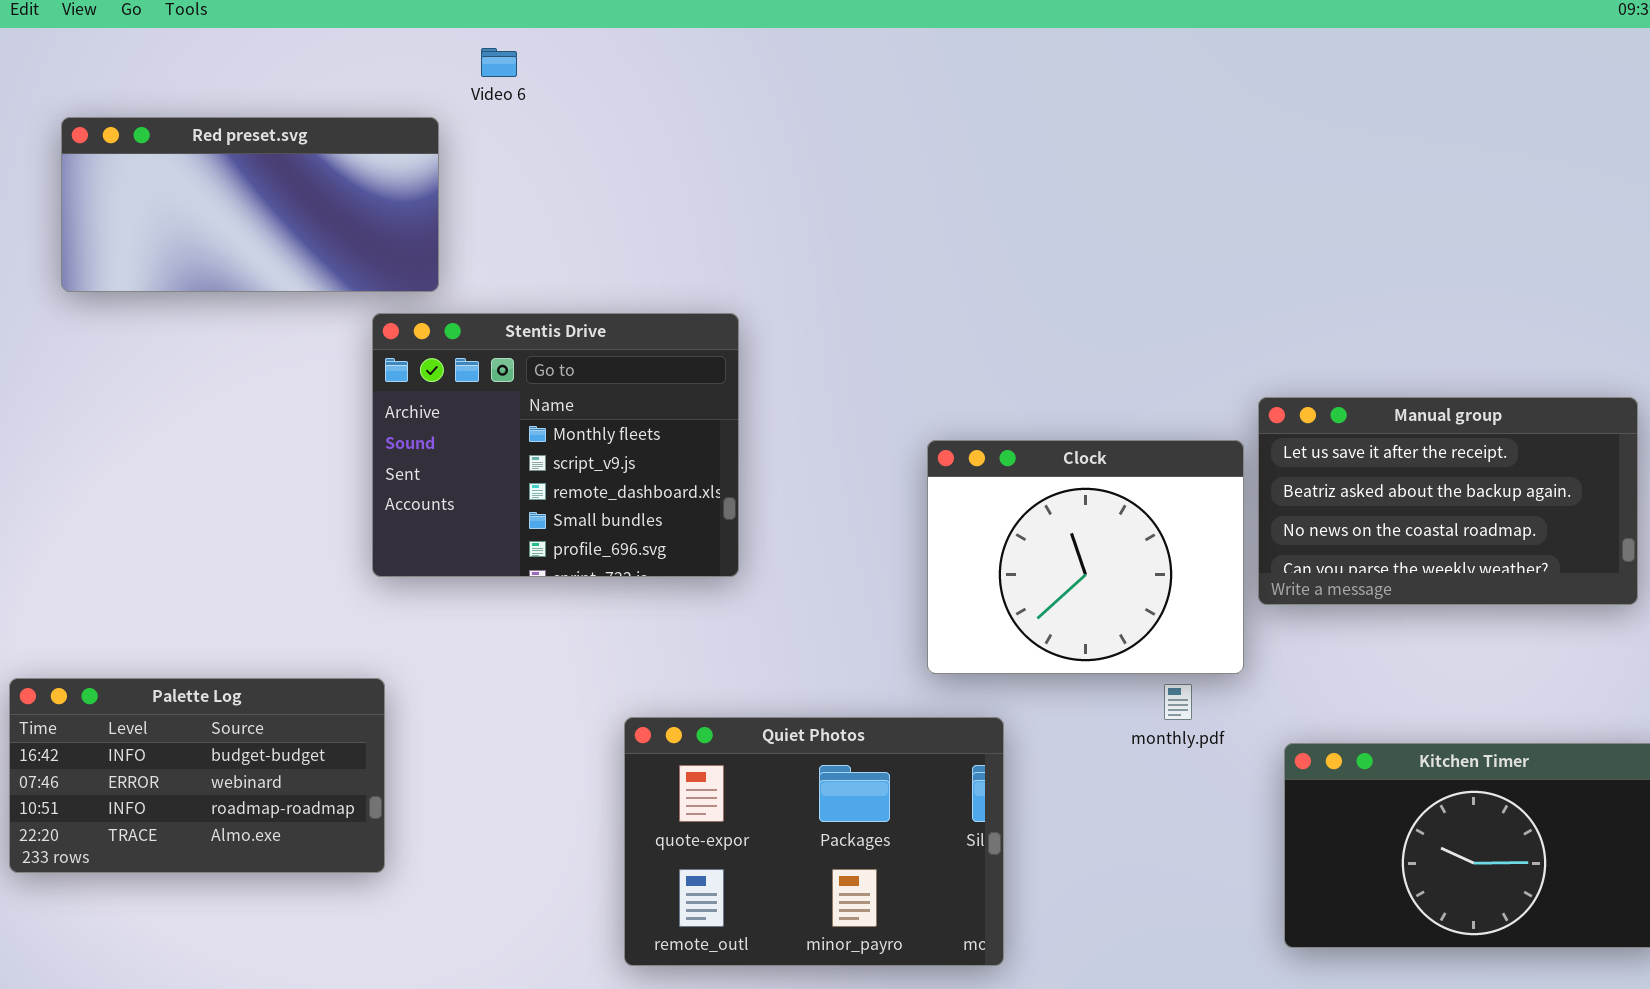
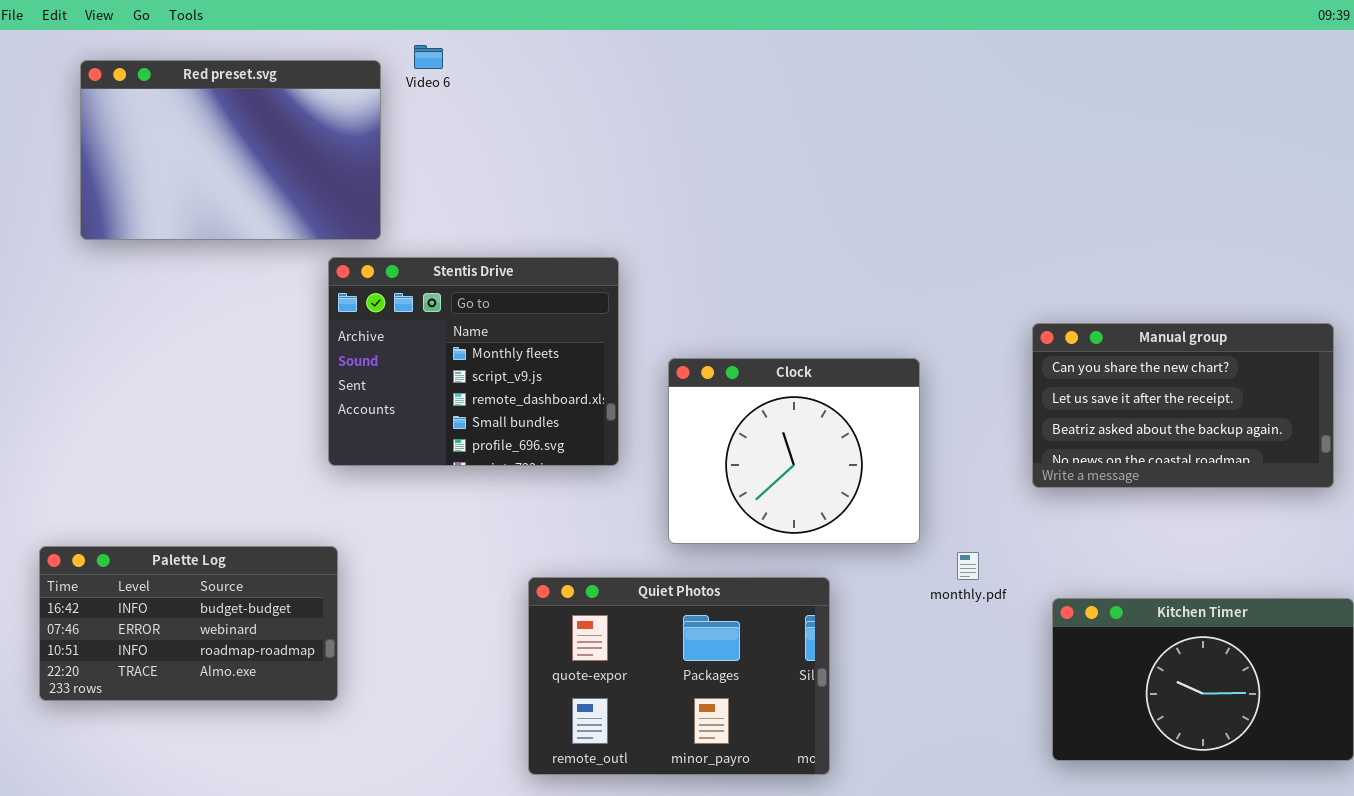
Red preset.svg: [61,117,439,292] -> [80,60,381,240], resized
Manual group: [1258,397,1638,605] -> [1032,323,1334,488], scrolled up 1 row
Clock: [927,440,1244,674] -> [668,358,920,544], moved

